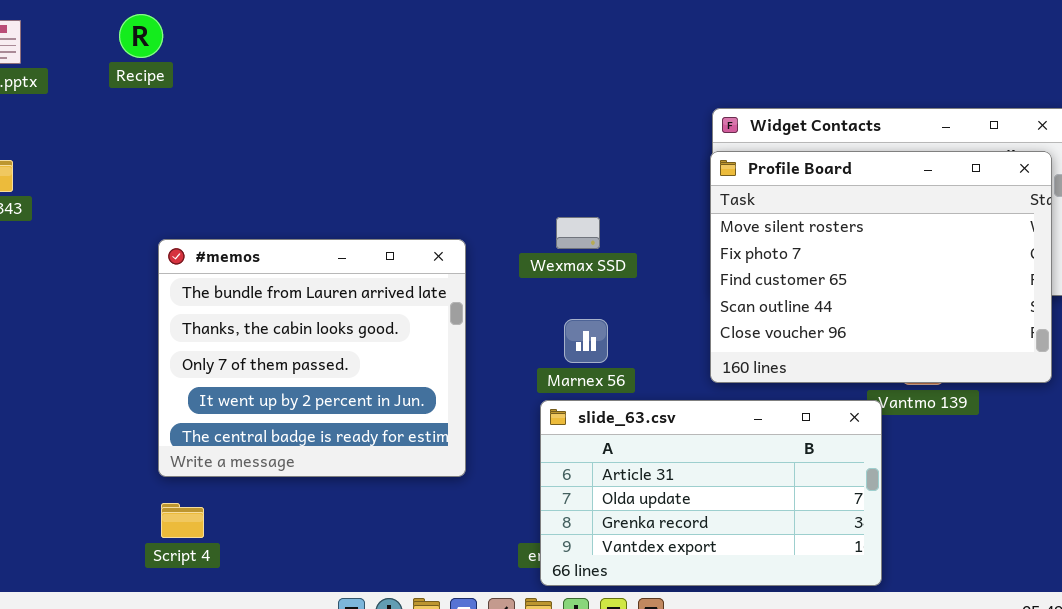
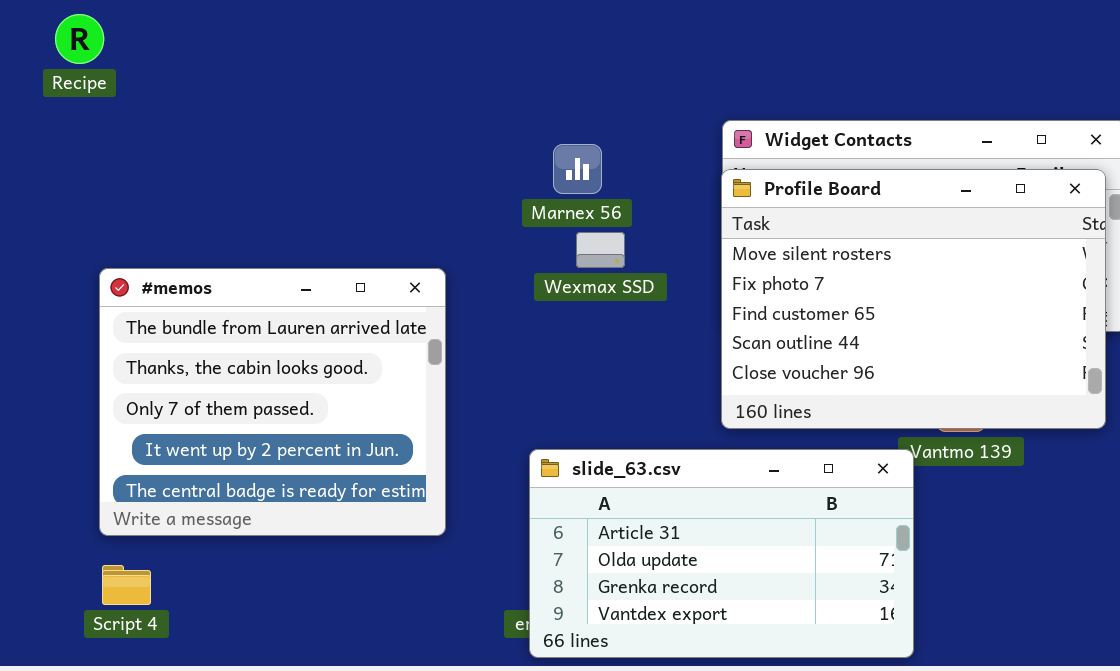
Wexmax SSD: [556,217,600,249] -> [576,232,625,268], moved
Marnex 56: [564,319,608,363] -> [553,144,602,194], moved

